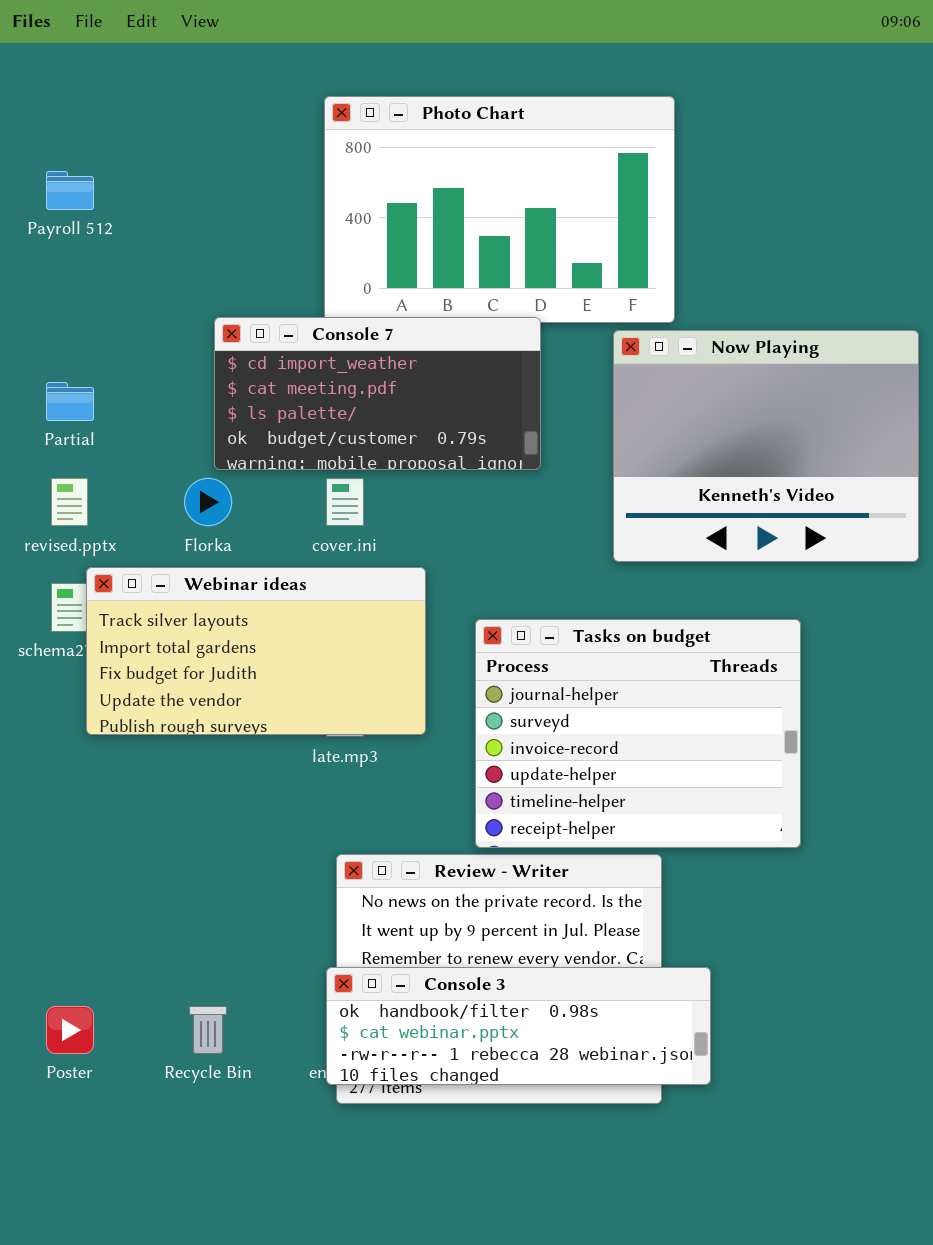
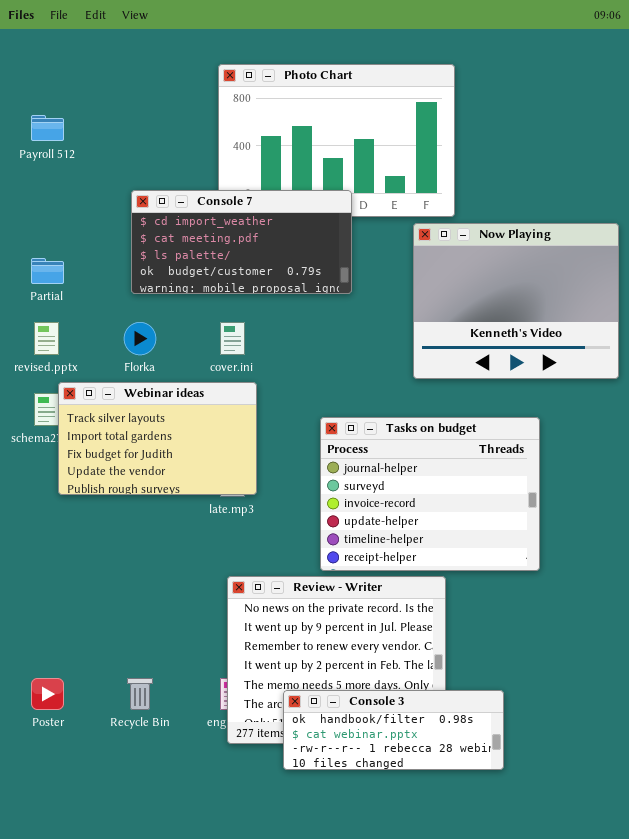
Console 7: [214,317,541,470] -> [131,190,352,294], moved
Webinar ideas: [86,567,426,735] -> [58,382,257,495], resized
Console 3: [326,967,711,1085] -> [283,690,504,770], moved, resized

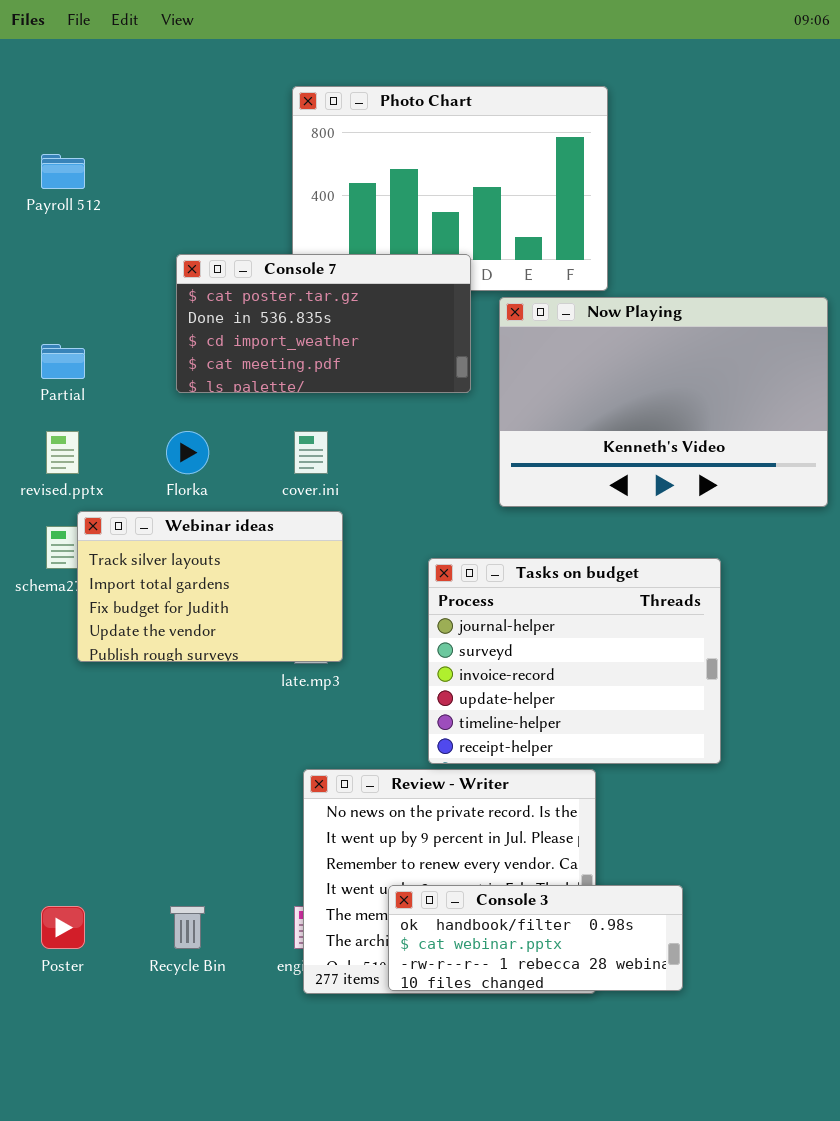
Console 7: [131,190,352,294] -> [176,254,471,393], scrolled up 2 rows
Now Playing: [413,223,619,379] -> [499,297,828,507], resized
Console 3: [283,690,504,770] -> [388,885,683,991], moved

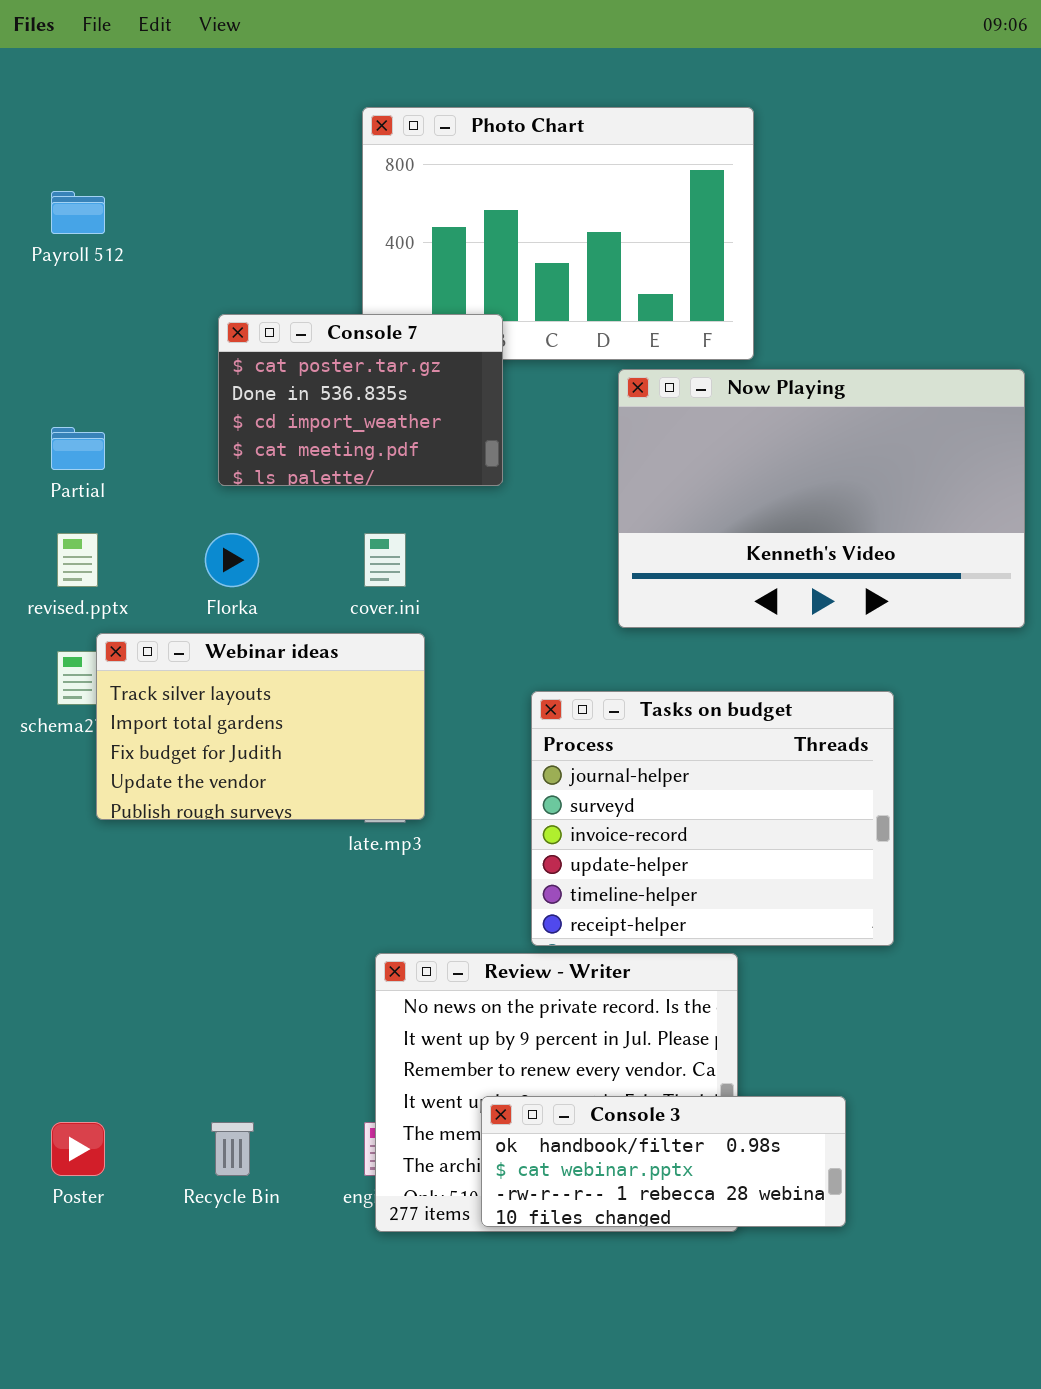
Console 7: [176,254,471,393] -> [218,314,503,486], resized

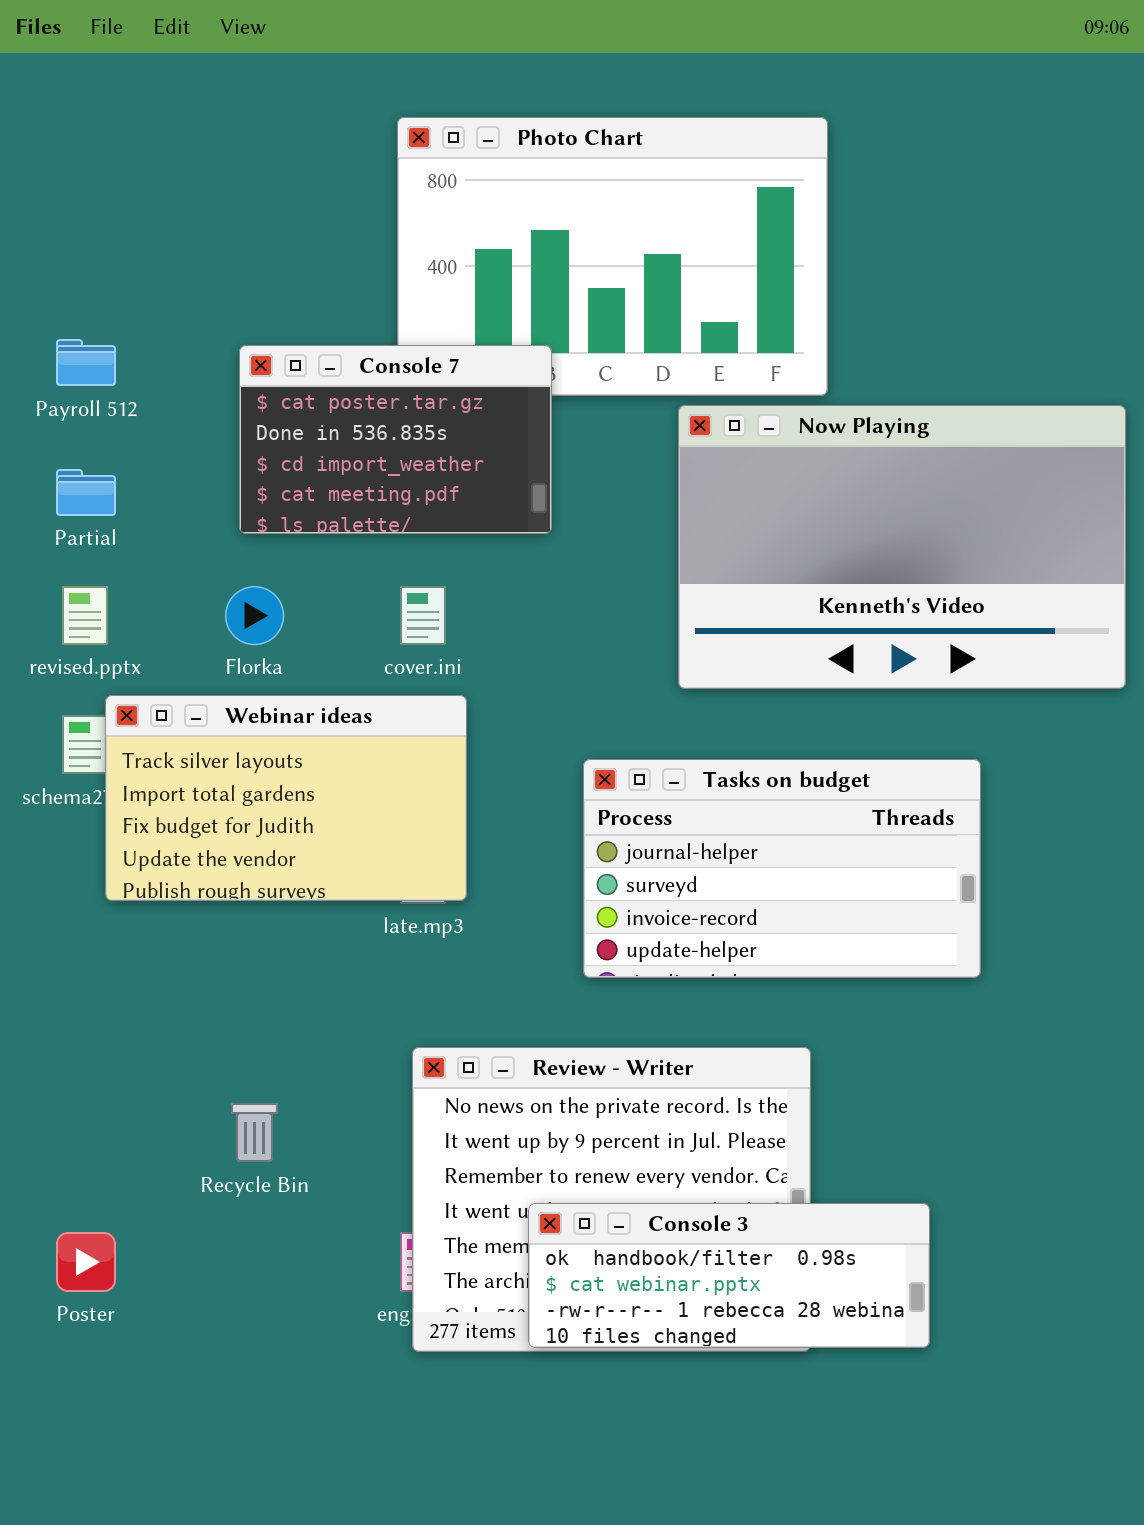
Payroll 512: [51,191,105,234] -> [56,339,116,386], moved
Tasks on budget: [531,691,894,946] -> [583,759,981,978], resized
Recycle Bin: [211,1122,254,1176] -> [231,1103,278,1162], moved

